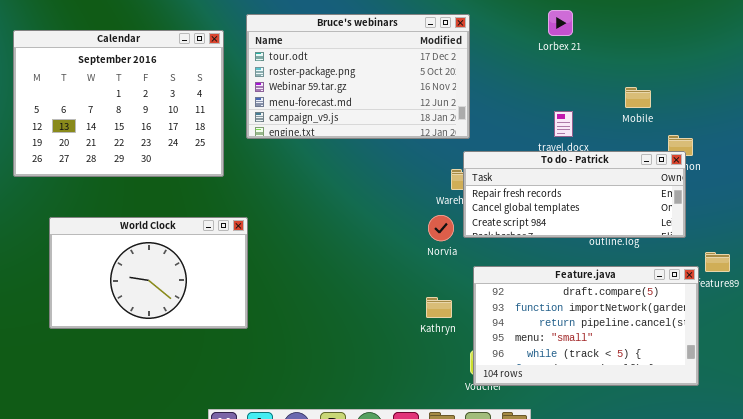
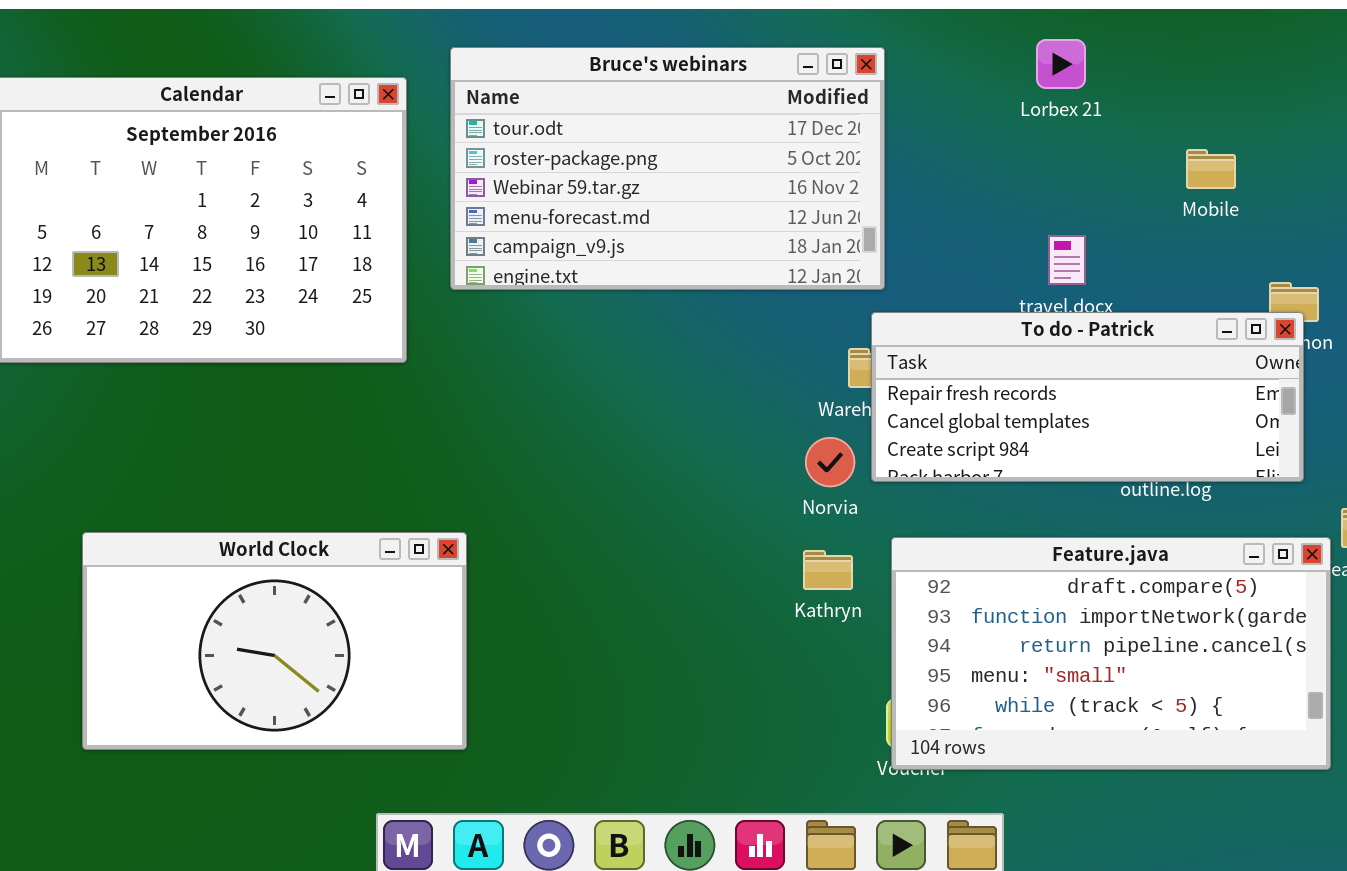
Mobile: [625,87,651,108] -> [1186,149,1236,189], moved
World Clock: [49,217,248,329] -> [82,532,467,750], moved
Kathryn: [426,297,452,318] -> [803,550,853,590], moved

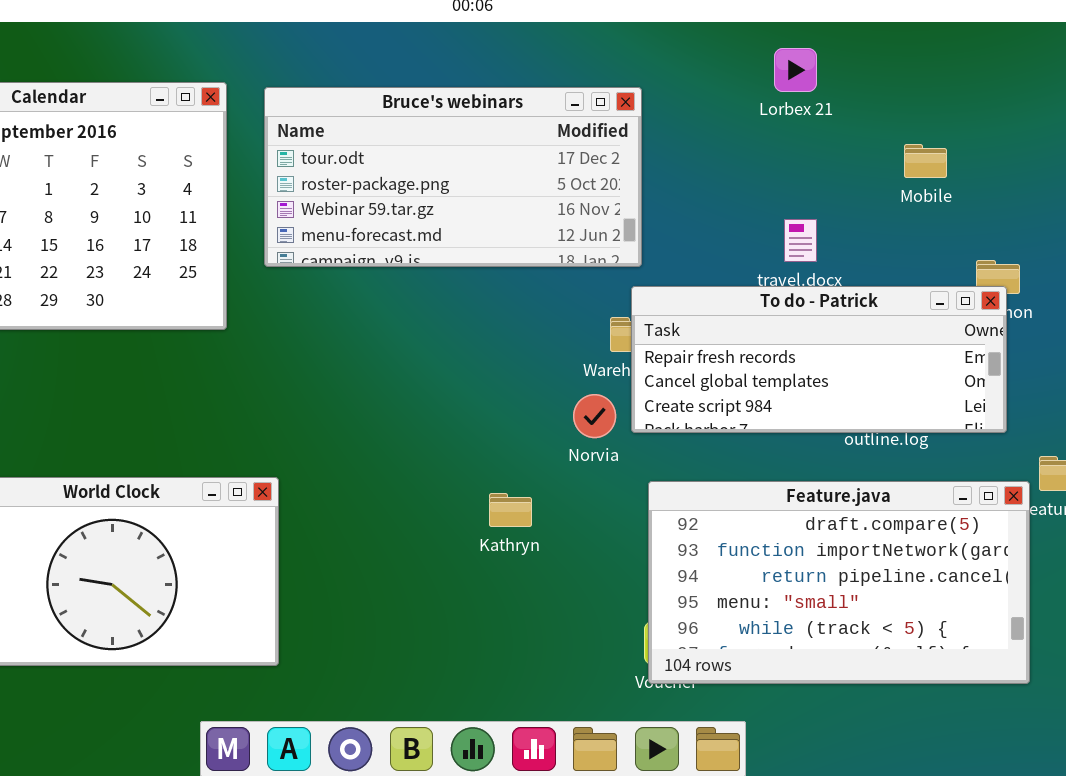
Bruce's webinars: [450,47,885,290] -> [264,87,642,267], resized
Kathryn: [803,550,853,590] -> [489,493,532,527], moved

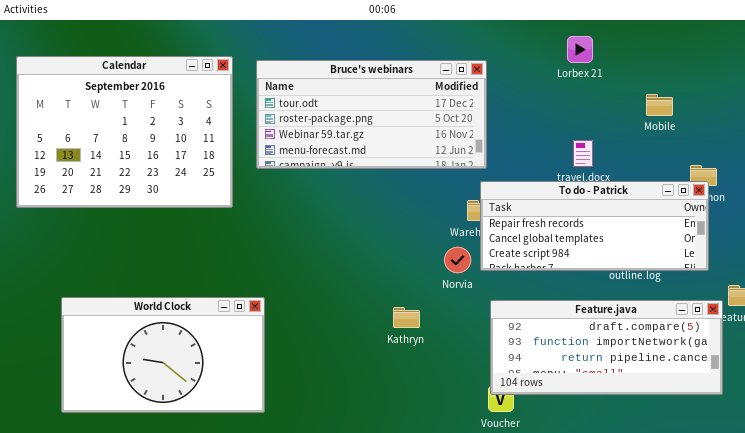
Feature.java: [648,481,1030,684] -> [490,300,723,395], resized

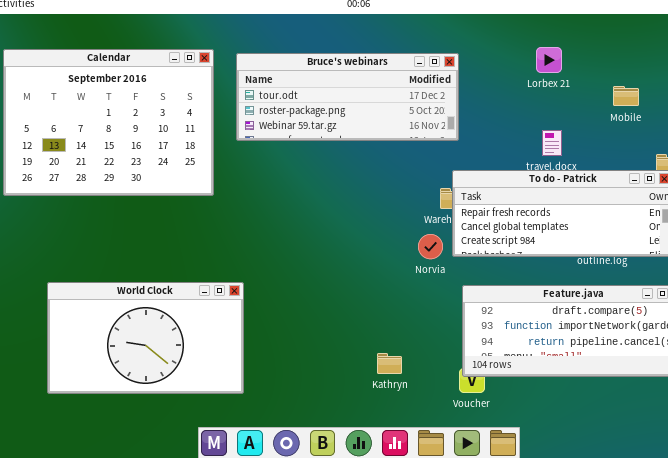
Lorbex 21: [567,36,593,63] -> [536,47,562,73], moved
Bruce's webinars: [256,60,487,169] -> [236,53,459,141], resized
Kathryn: [393,307,420,328] -> [377,353,402,374], moved

